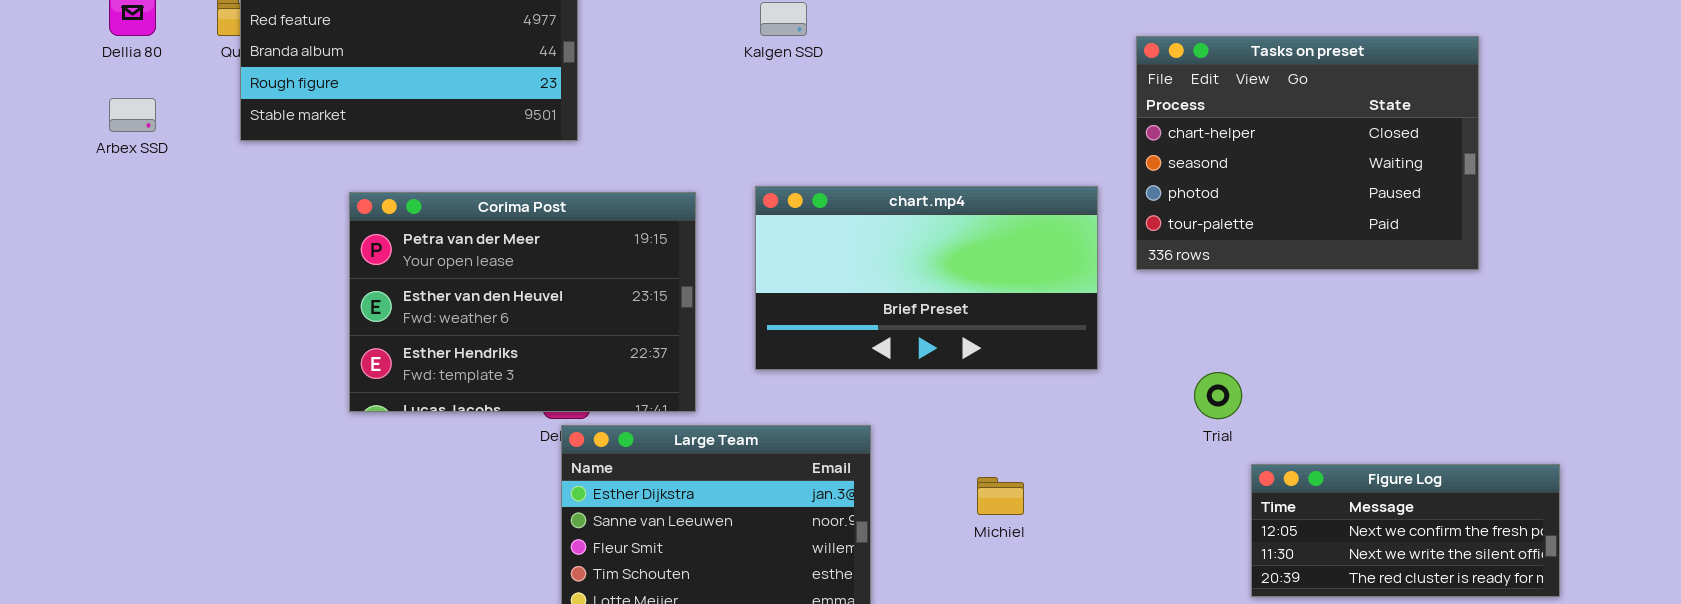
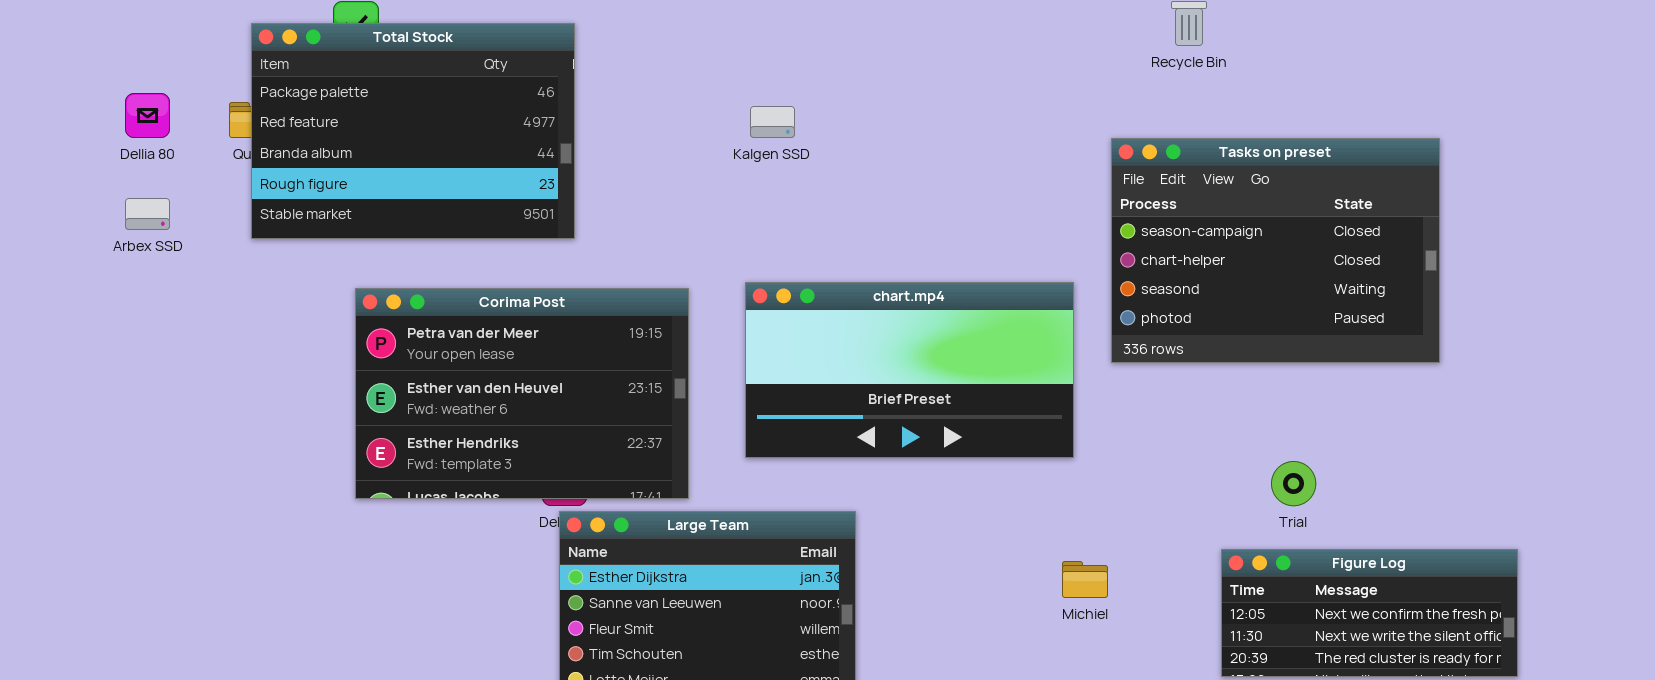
Tasks on preset: [1136,36,1479,270] -> [1111,138,1440,363], scrolled up 1 row
Trial: [1194,372,1242,419] -> [1271,461,1316,506], moved
Michiel: [977,477,1024,515] -> [1062,561,1108,598], moved

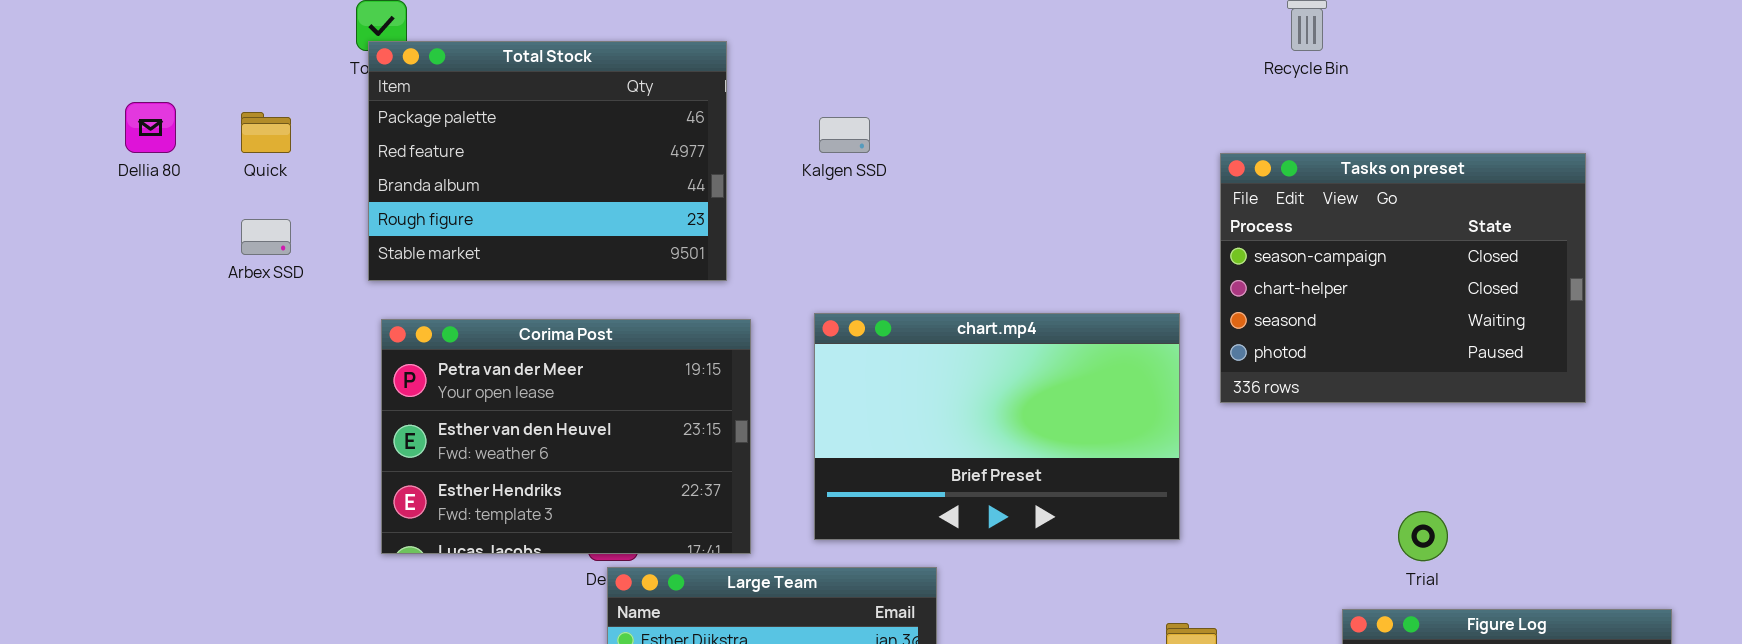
Total Stock: [251,23,575,239] -> [368,41,727,281], moved
Arbex SSD: [125,198,170,230] -> [241,219,291,255], moved
chart.mp4: [745,282,1074,458] -> [814,313,1180,540], resized

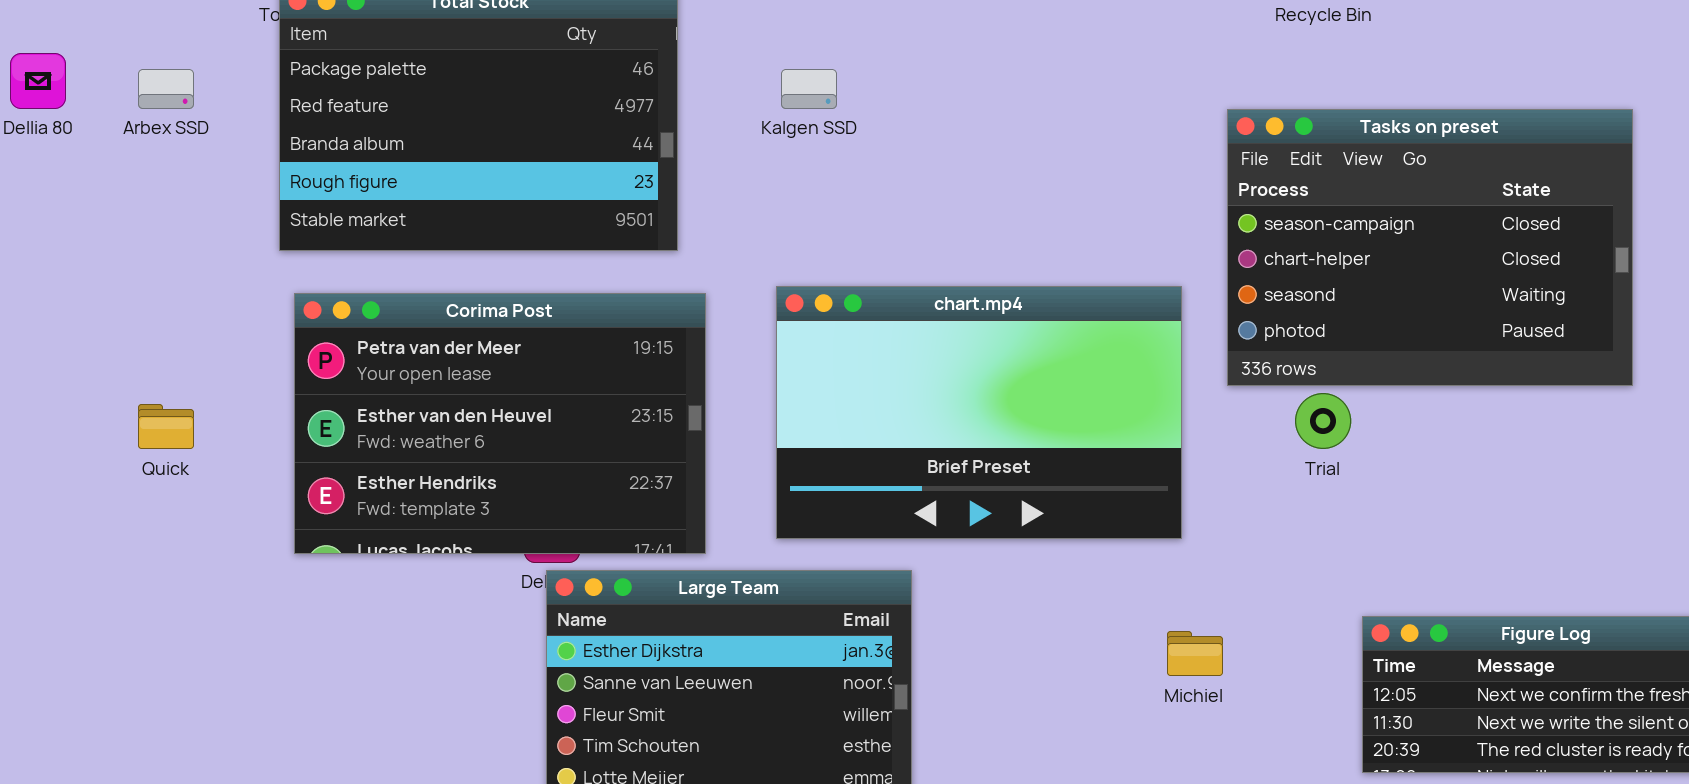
Quick: [241,112,291,153] -> [138,404,194,449], moved
Arbex SSD: [241,219,291,255] -> [138,69,194,109], moved
Trial: [1398,511,1448,561] -> [1295,393,1351,449], moved

